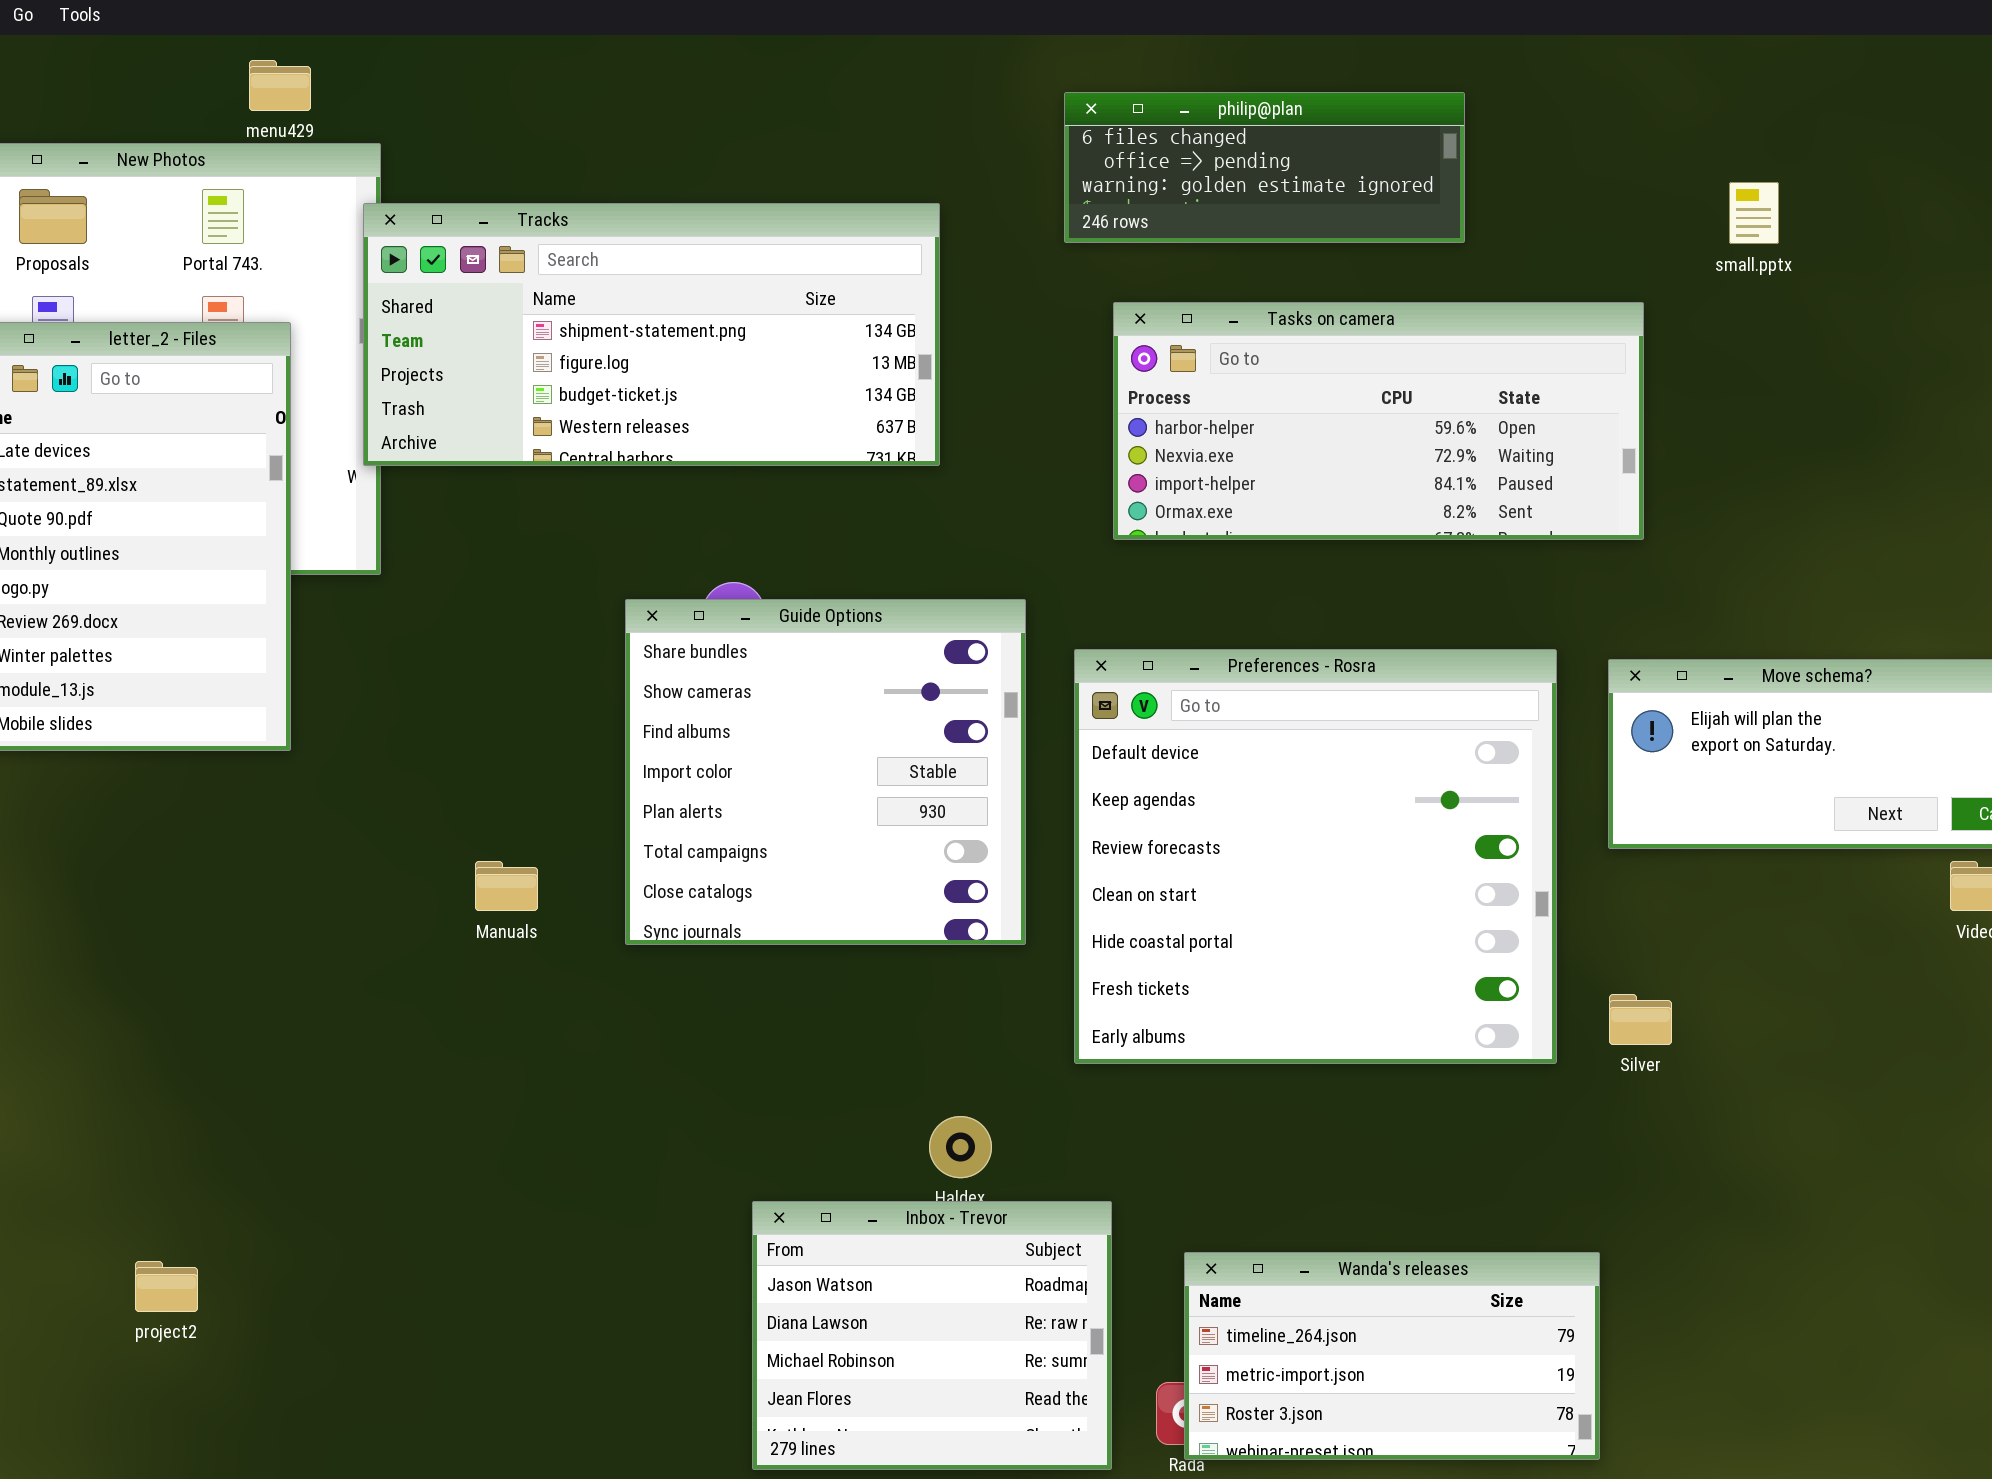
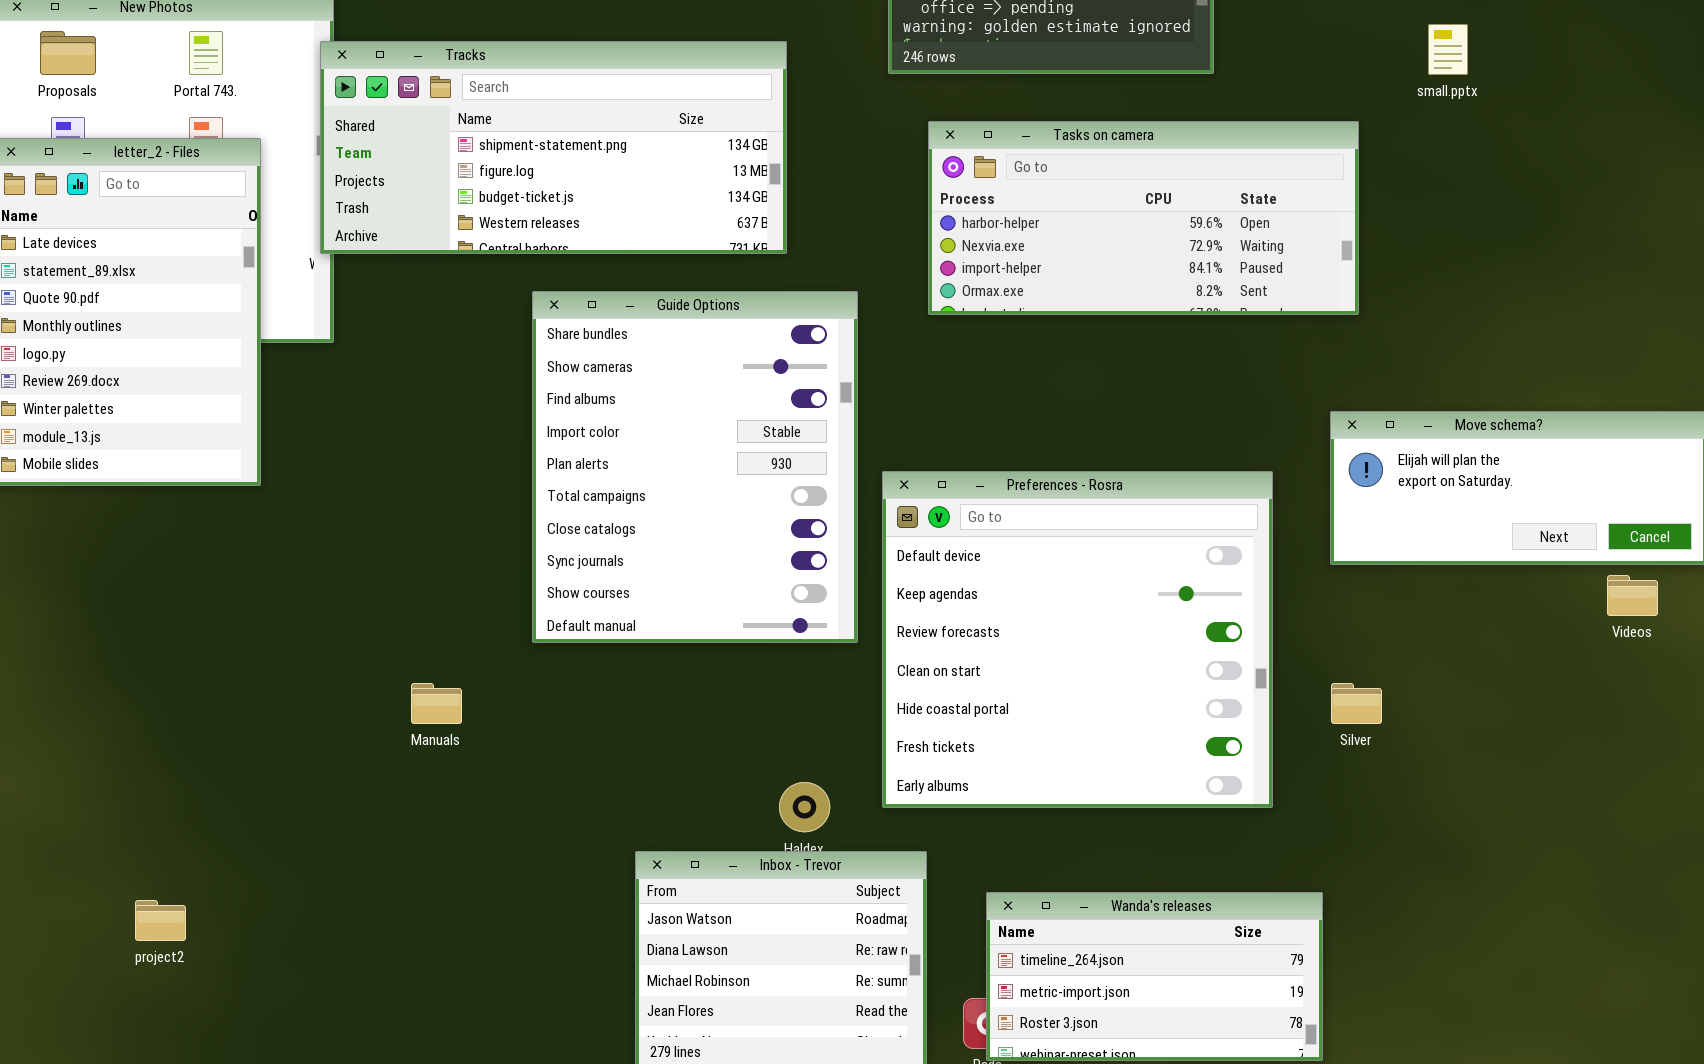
Guide Options: [625,599,1026,945] -> [532,291,858,643], resized
Preferences - Rosra: [1074,649,1557,1064] -> [882,471,1273,808], moved
Manuals: [475,861,538,911] -> [411,683,462,724], moved

